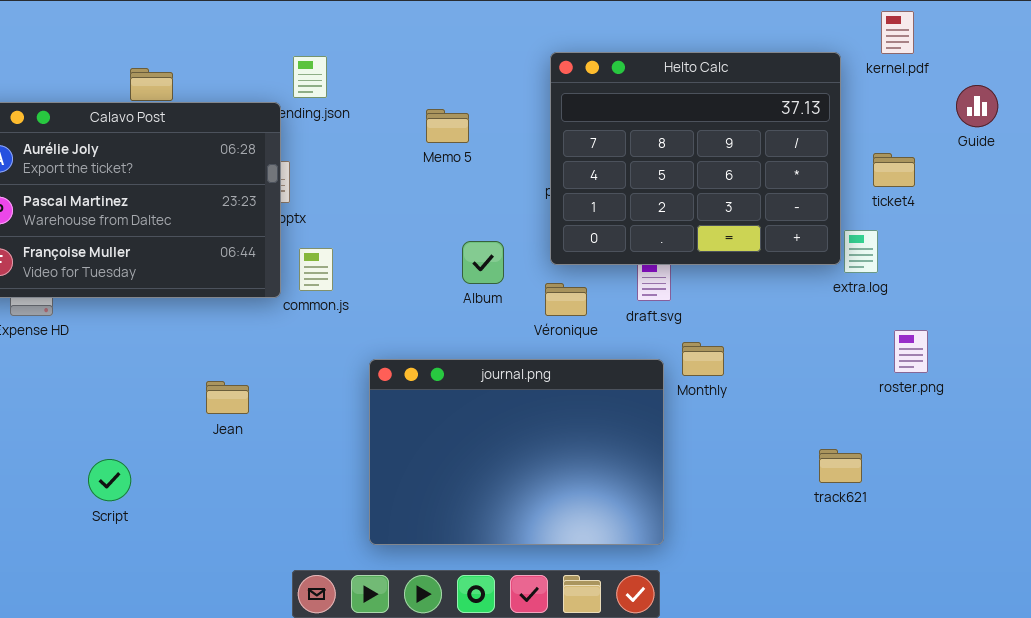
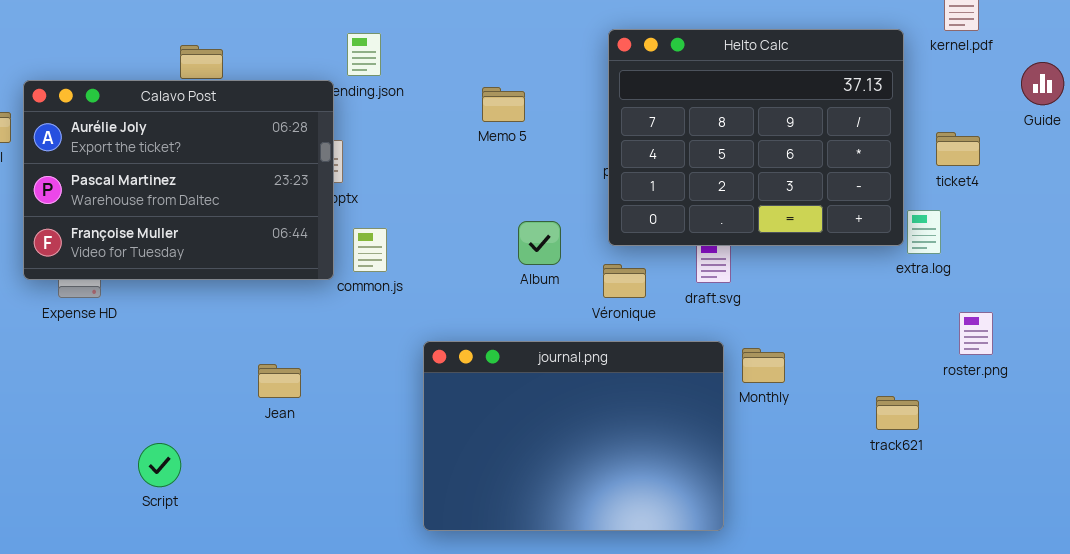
Monthly: [682,342,724,376] -> [742,348,785,383], moved
track621: [819,449,862,483] -> [876,396,919,430], moved

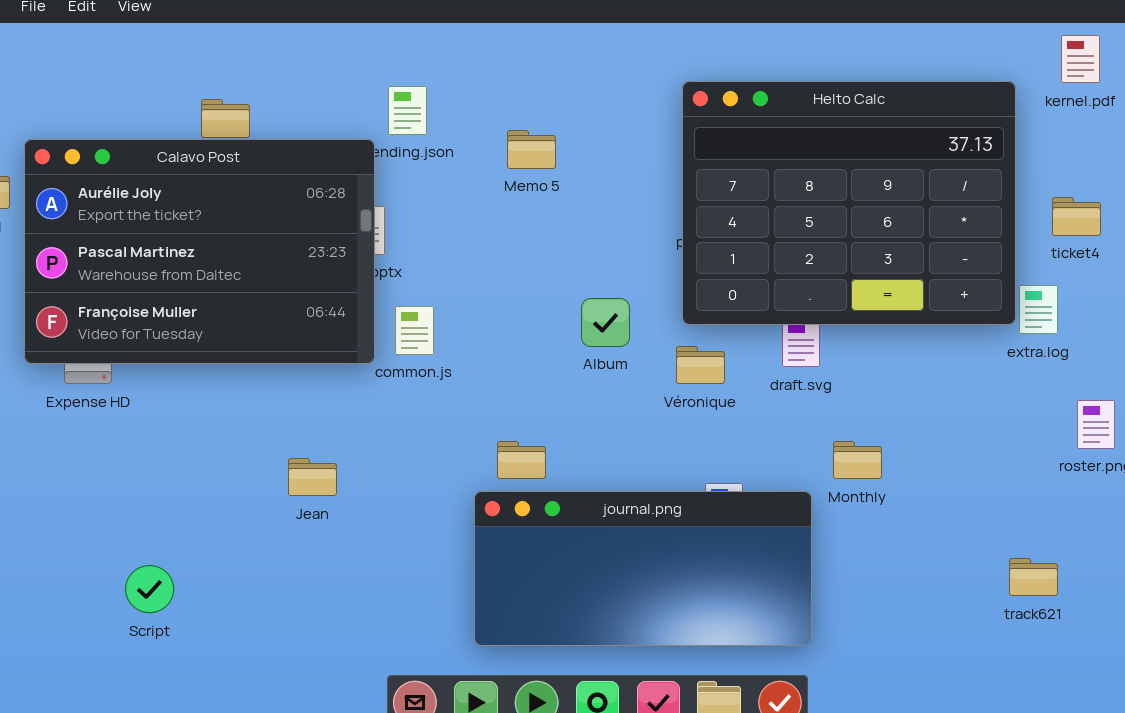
Memo 5: [482,87,525,122] -> [507,130,556,169], moved
journal.png: [423,341,724,531] -> [474,491,812,646], resized
track621: [876,396,919,430] -> [1009,558,1058,596], moved
Script: [138,443,181,487] -> [125,565,174,613], moved

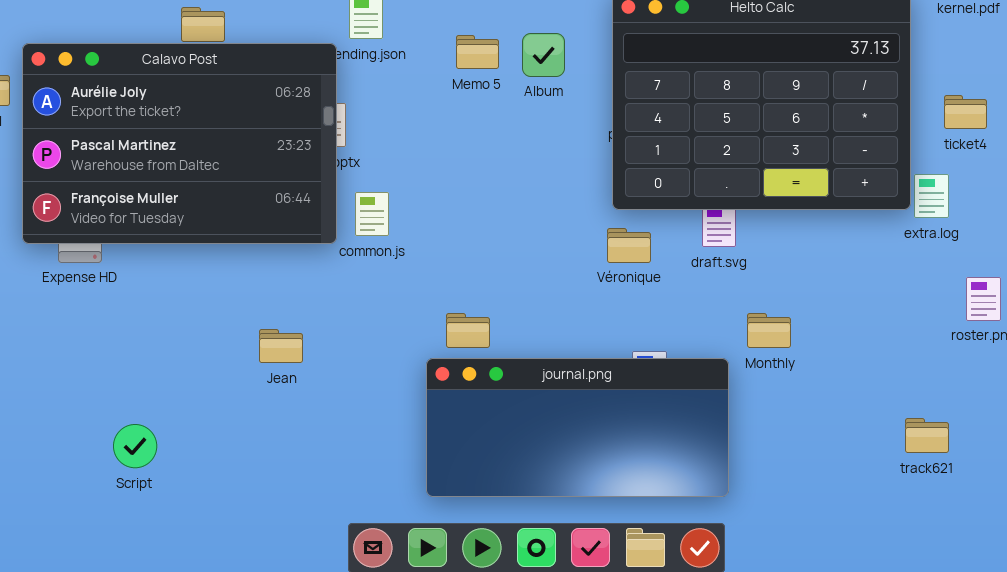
Album: [581,298,630,347] -> [522,33,565,77], moved

